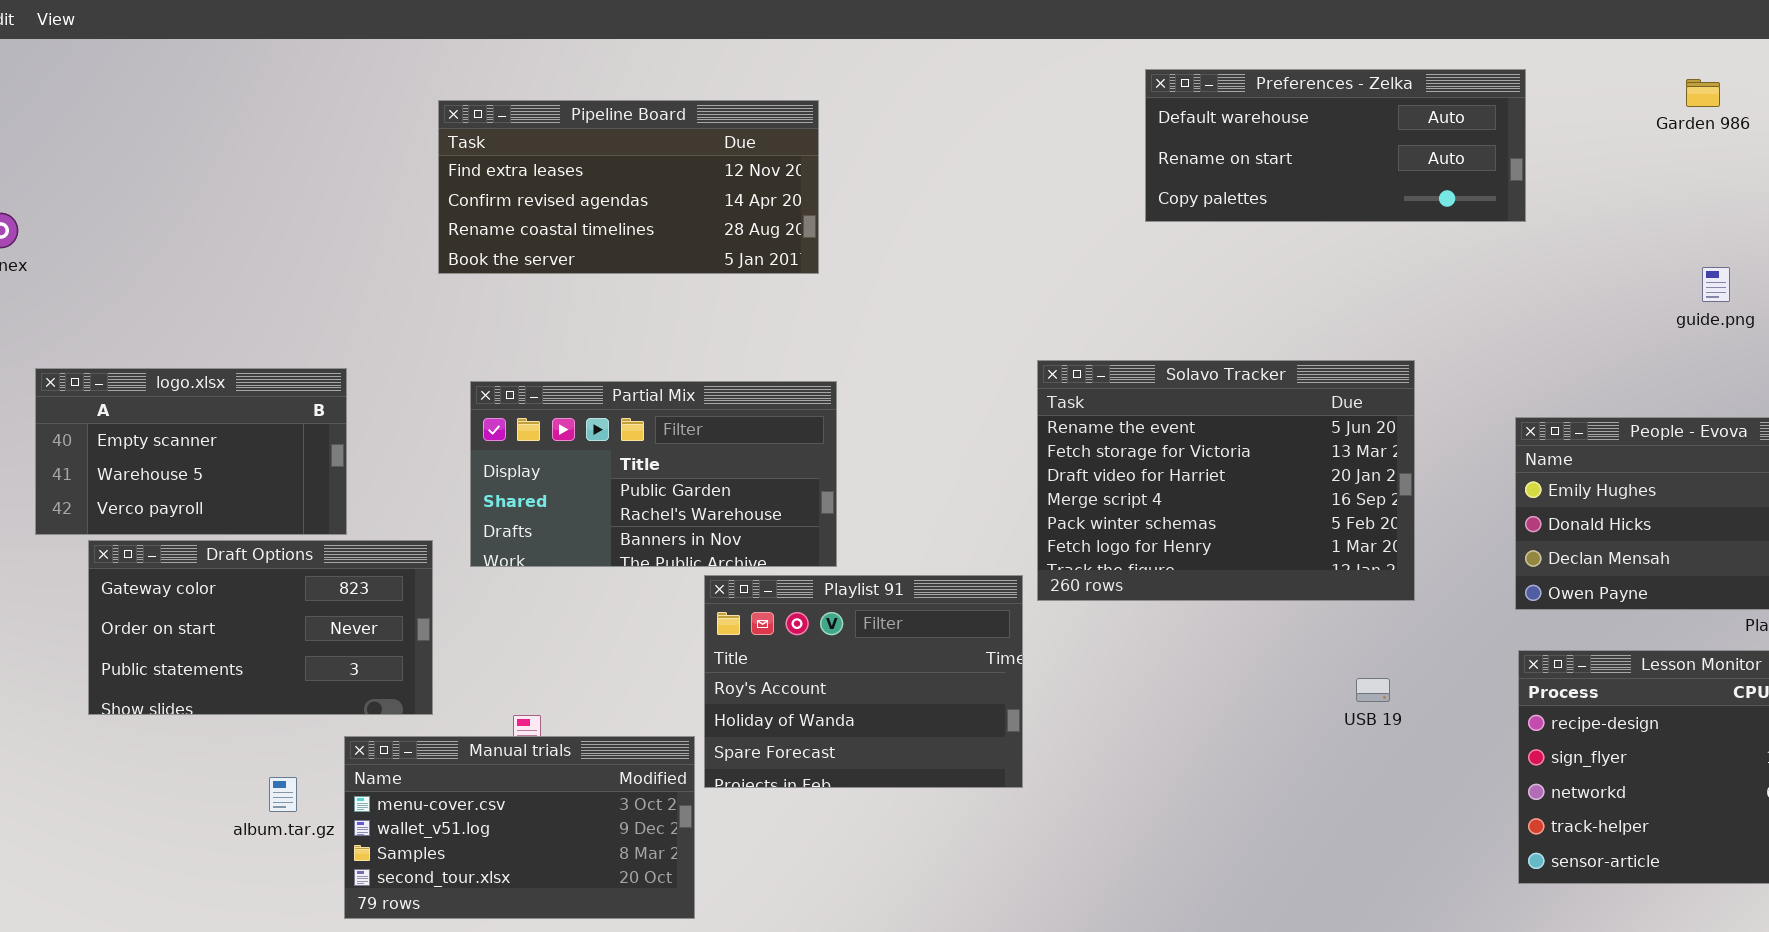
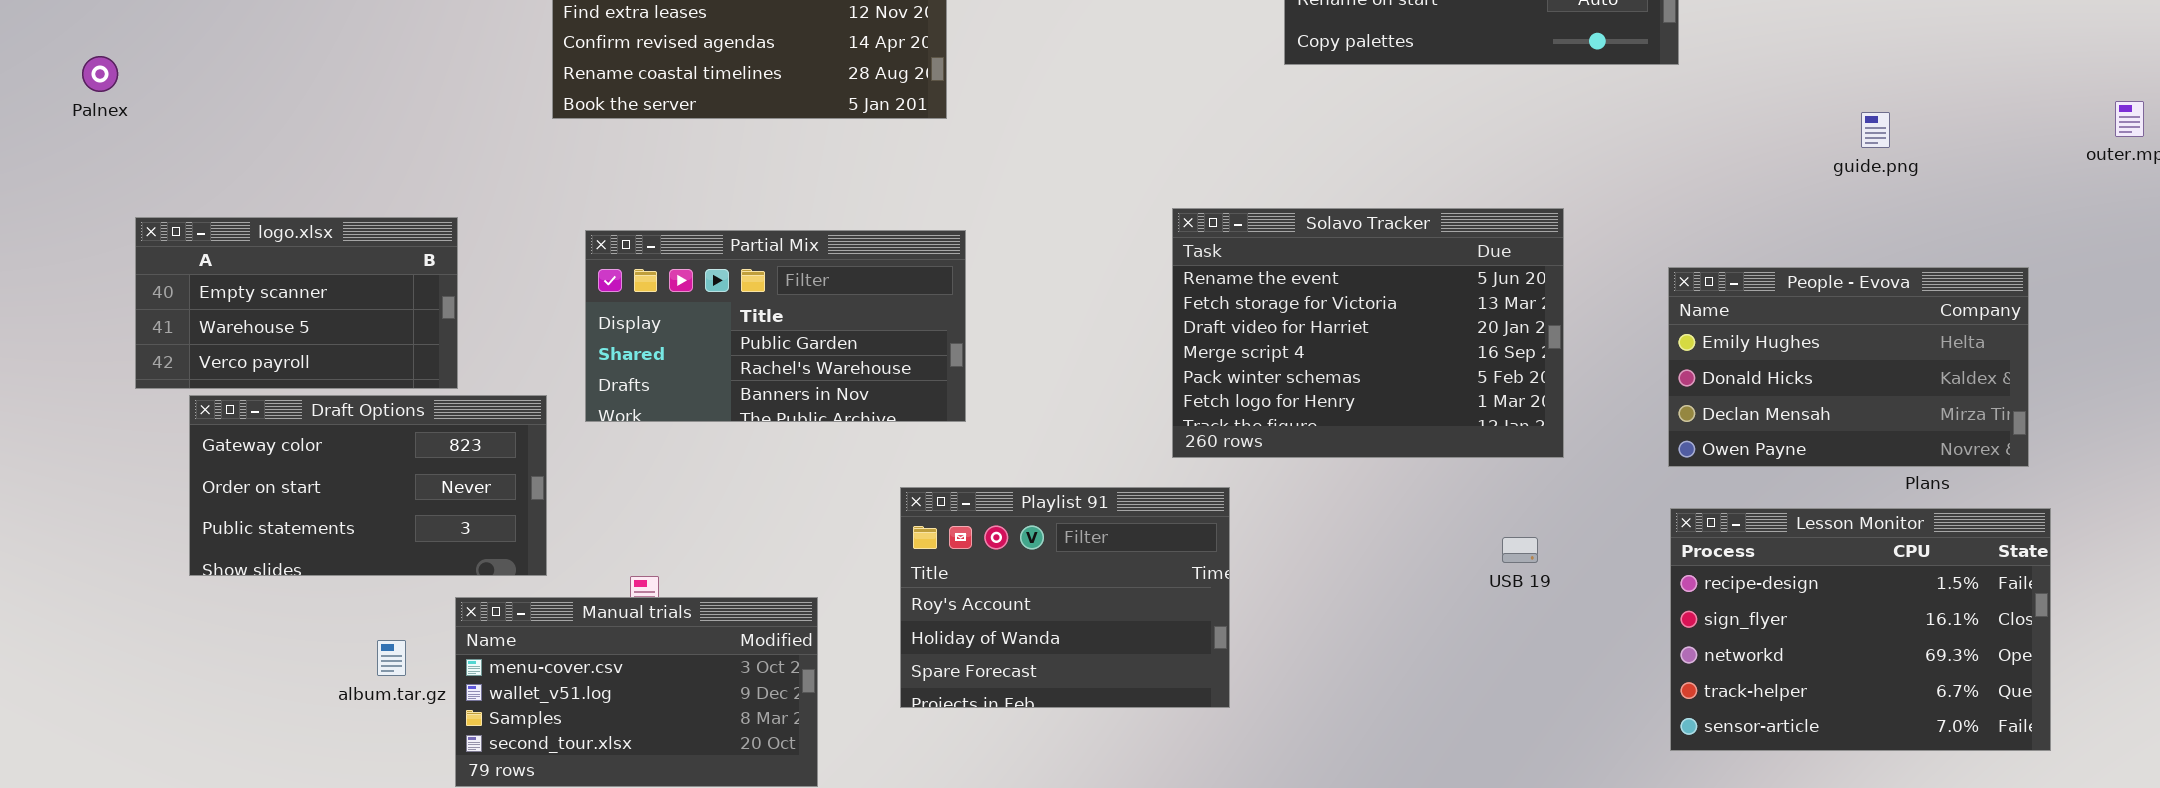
Playlist 91: [704,575,1023,788] -> [900,487,1230,708], moved

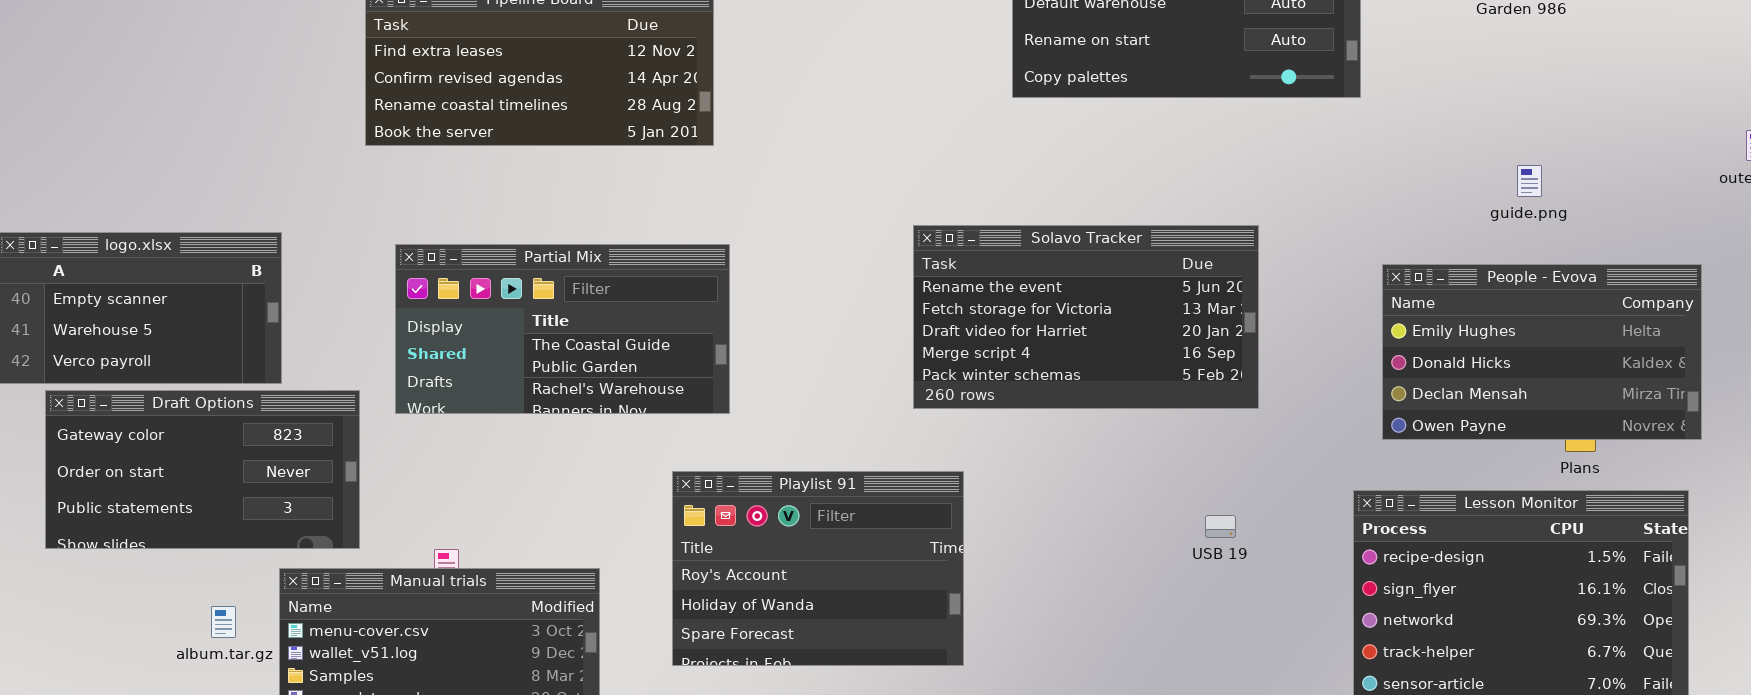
guide.png: [1861,112,1890,148] -> [1517,165,1542,197], moved
Solavo Tracker: [1172,208,1564,458] -> [913,225,1259,409], resized
Partial Mix: [585,230,966,422] -> [395,244,730,414], scrolled up 1 row
People - Evova: [1668,267,2029,467] -> [1382,264,1702,440], moved

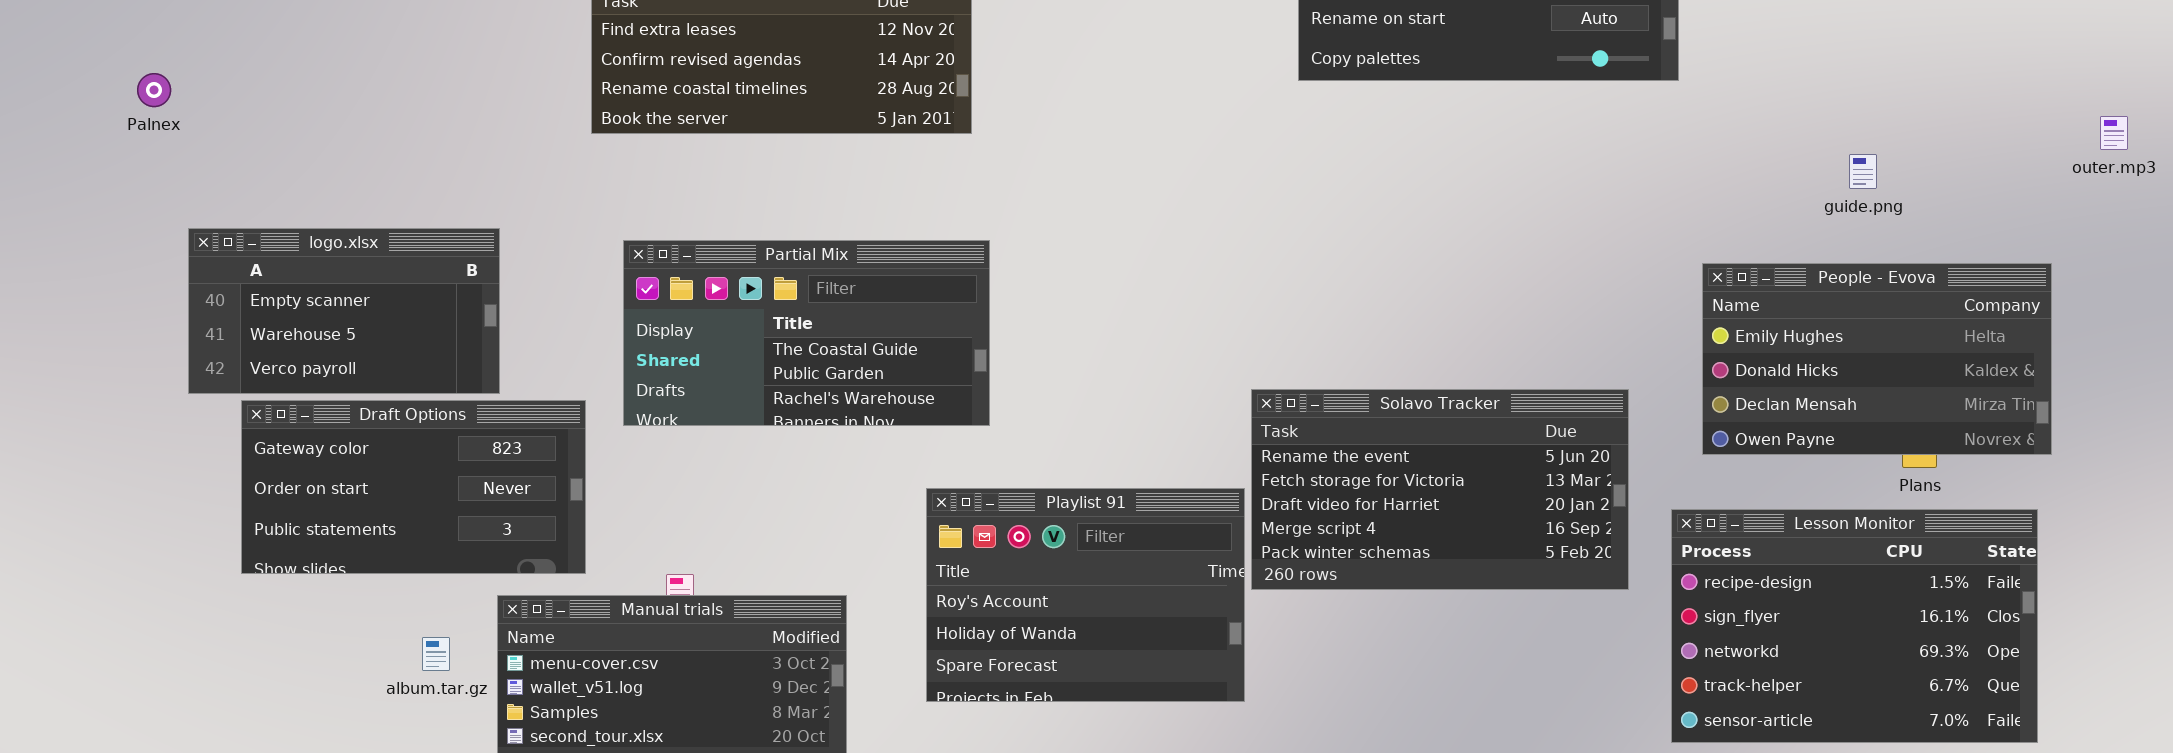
Solavo Tracker: [913,225,1259,409] -> [1251,389,1629,590], moved

